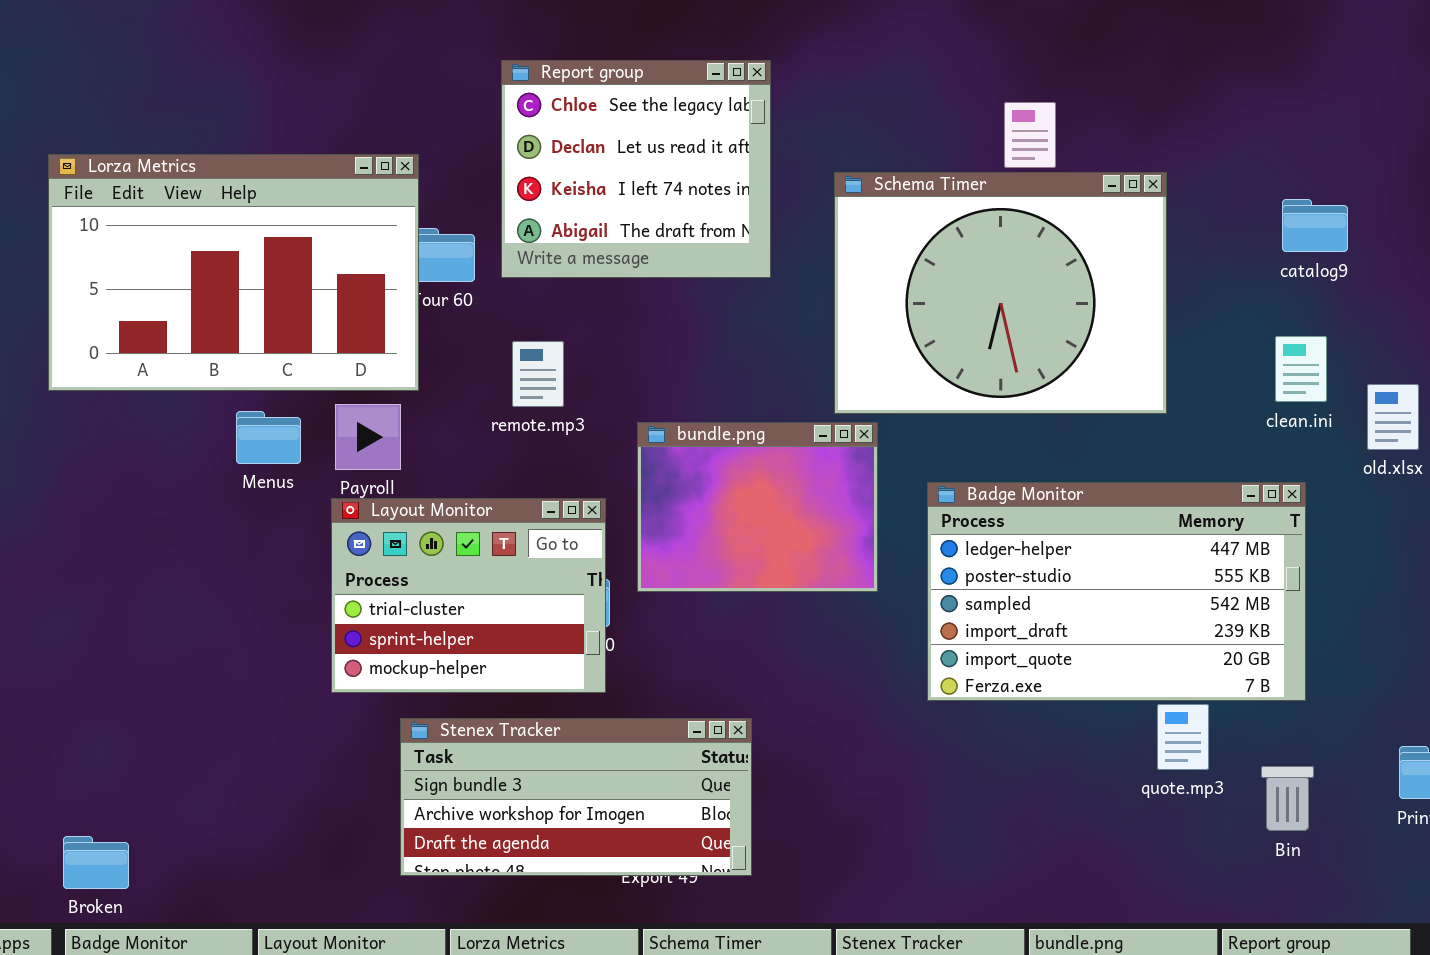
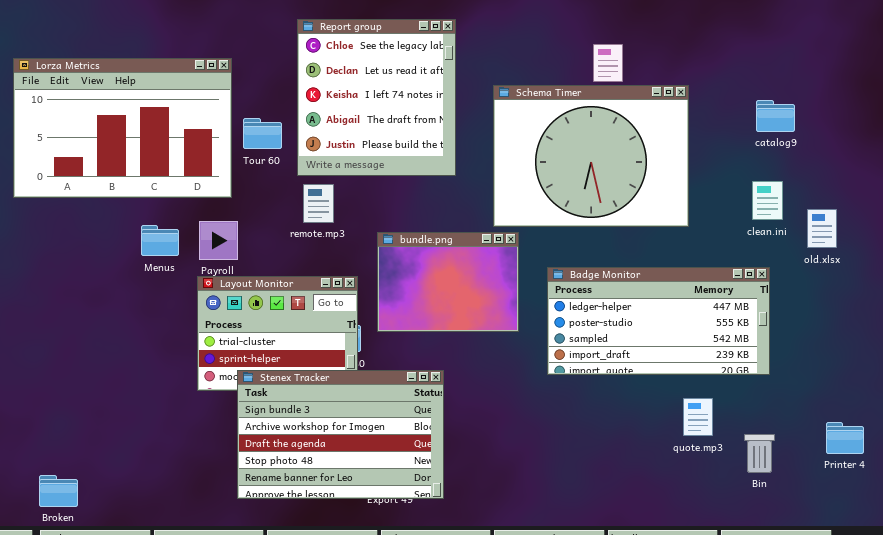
Report group: [501,60,771,278] -> [297,19,456,176], resized
Lorza Metrics: [48,154,419,391] -> [13,58,232,198], moved
Badge Monitor: [927,482,1306,701] -> [547,267,770,375], resized
Stenex Tracker: [400,718,752,876] -> [237,370,444,499], resized

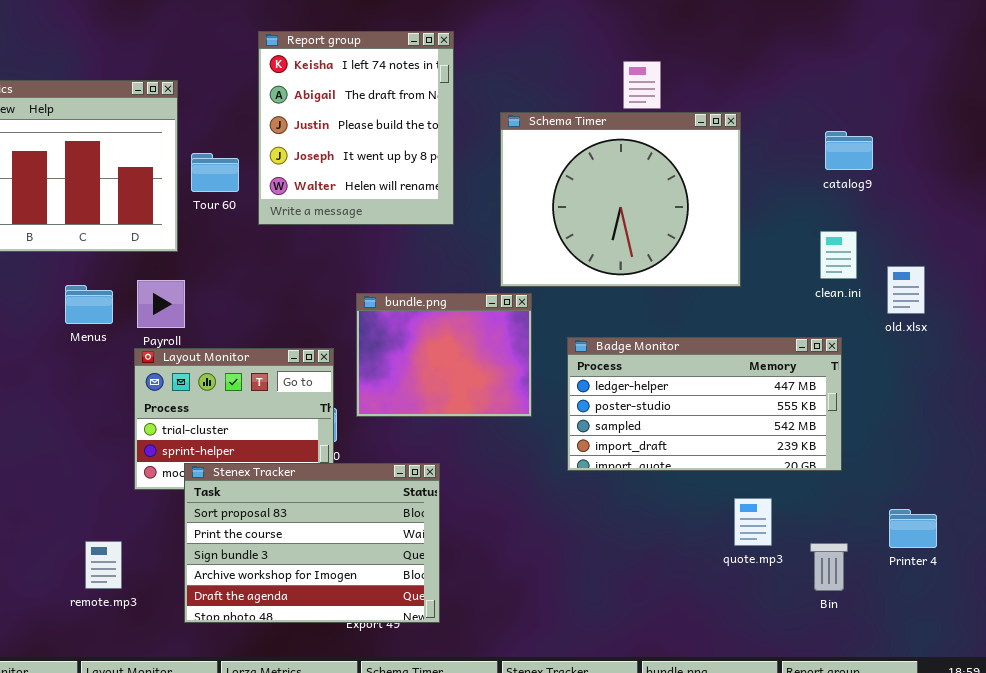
Report group: [297,19,456,176] -> [258,31,454,225], scrolled down 2 rows
remote.mp3: [303,184,334,223] -> [85,541,122,589], moved
Stenex Tracker: [237,370,444,499] -> [184,463,440,623], scrolled up 2 rows
Printer 4: [826,422,864,454] -> [889,509,937,548], moved

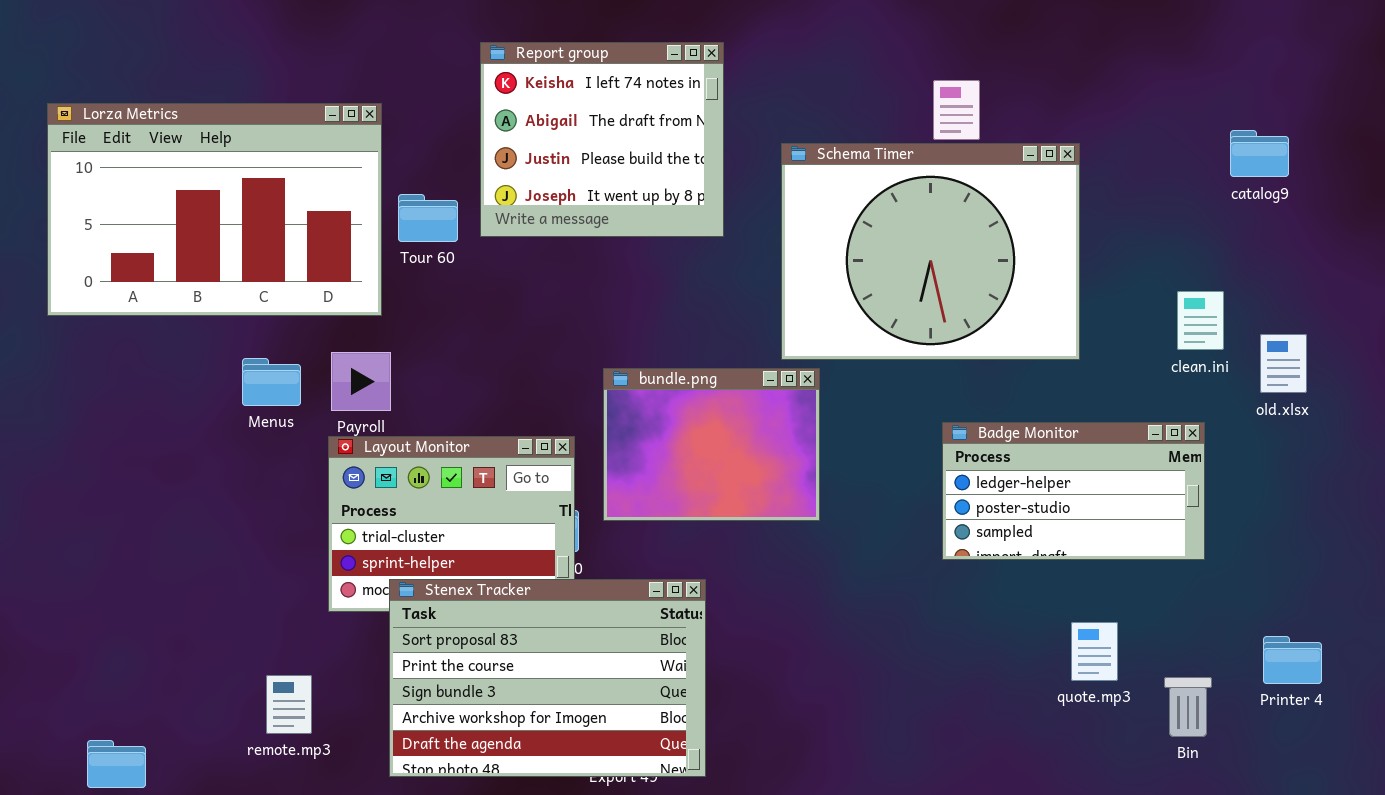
Report group: [258,31,454,225] -> [480,42,724,237], resized
catalog9: [825,131,873,170] -> [1230,130,1289,177], moved
Badge Monitor: [567,337,842,471] -> [942,422,1205,560], resized

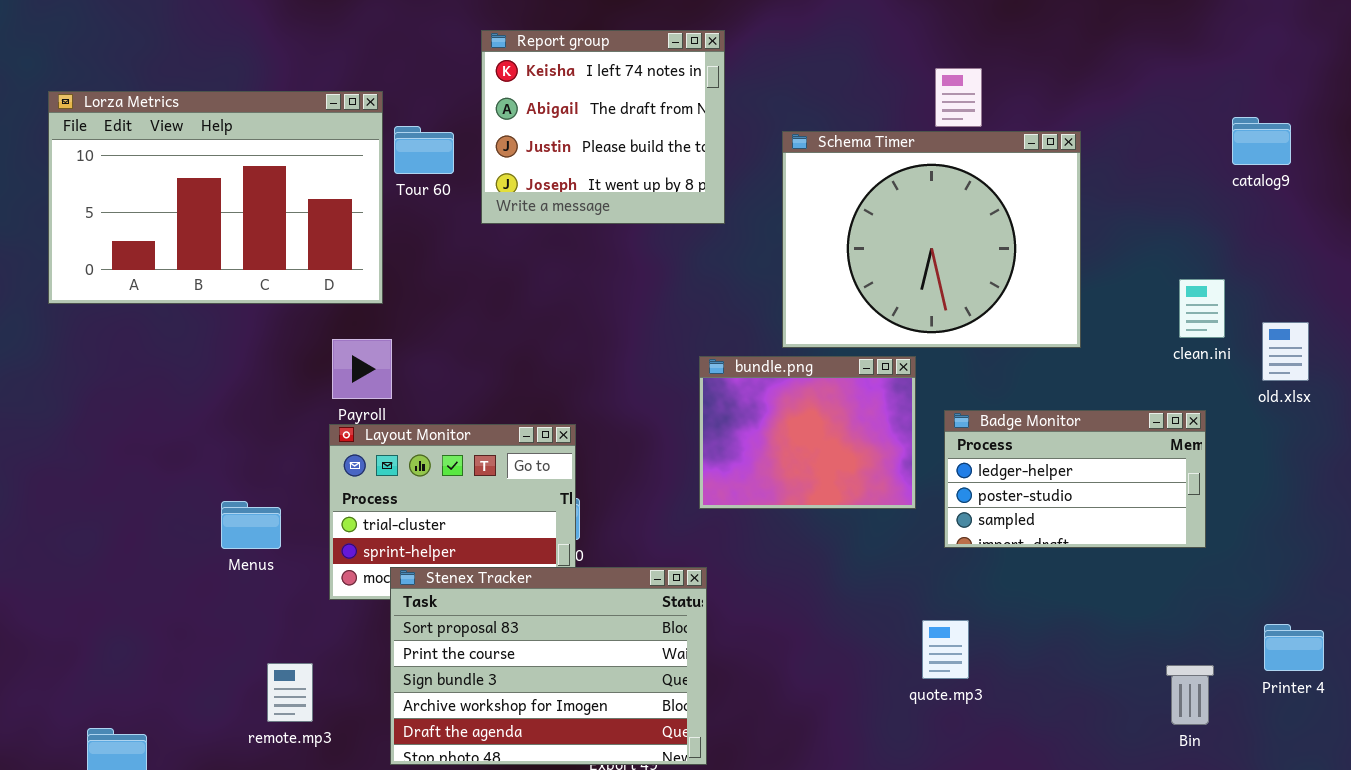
Tour 60: [398,194,458,242] -> [394,126,454,174], moved
Menus: [242,358,301,406] -> [221,501,281,549], moved
bundle.png: [603,368,820,521] -> [699,356,916,509], moved
quote.mp3: [1071,622,1118,681] -> [922,620,969,679], moved

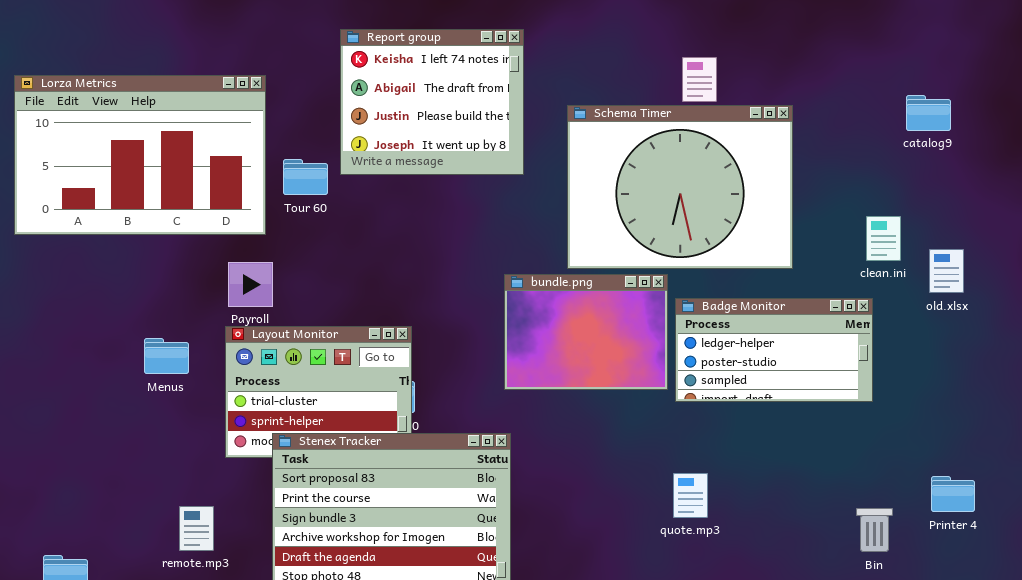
Tour 60: [394,126,454,174] -> [283,159,328,195], moved
Badge Monitor: [944,410,1206,548] -> [675,298,873,402], moved
Menus: [221,501,281,549] -> [144,338,189,374], moved

